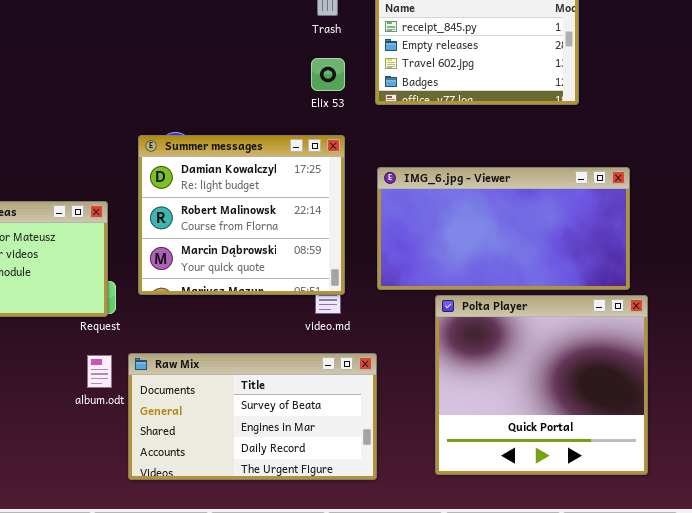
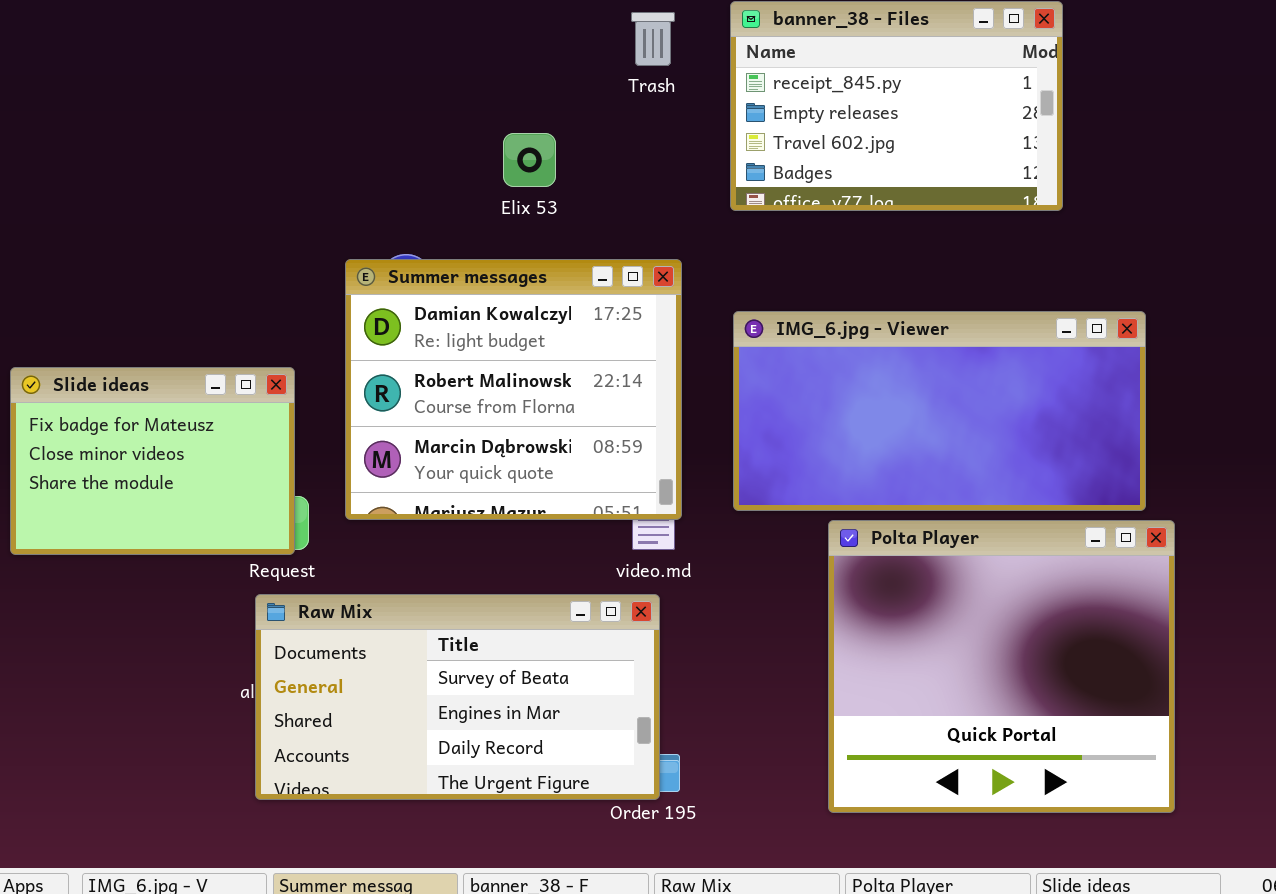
Elix 53: [311,58,345,91] -> [503,133,556,187], moved
Raw Mix: [128,353,377,480] -> [255,594,660,800], moved

